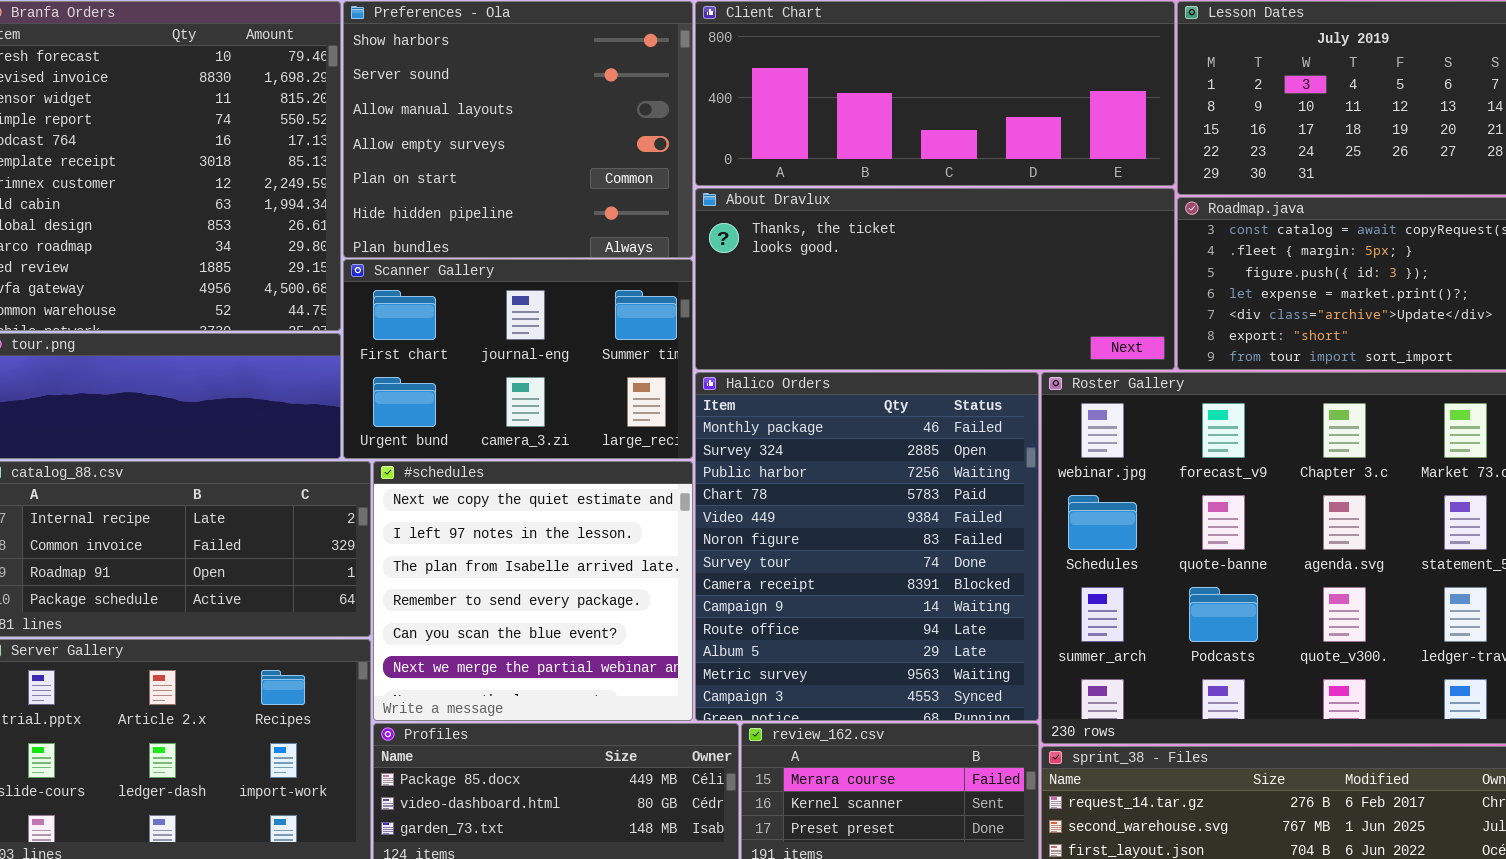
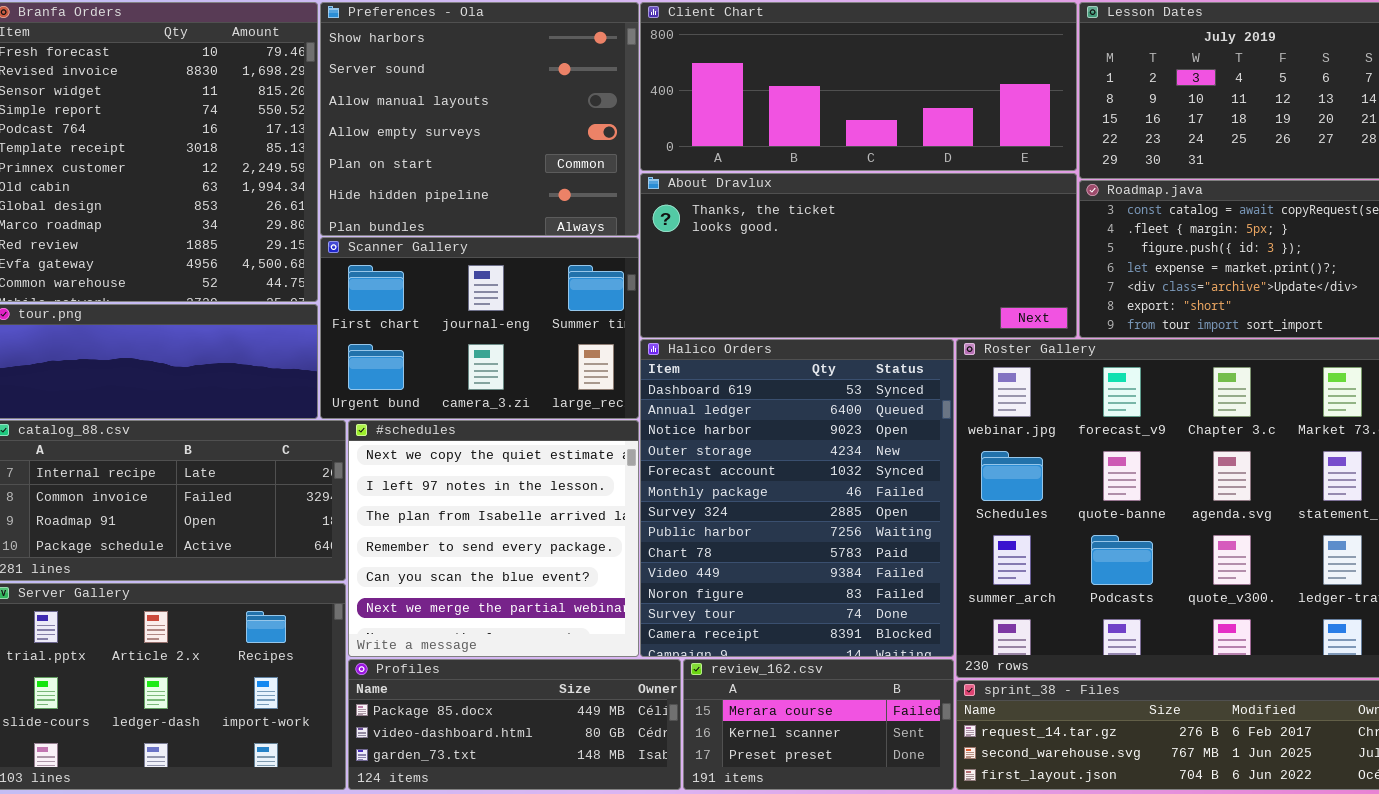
Halico Orders: [695,372,1039,721] -> [640,339,954,657], scrolled up 5 rows

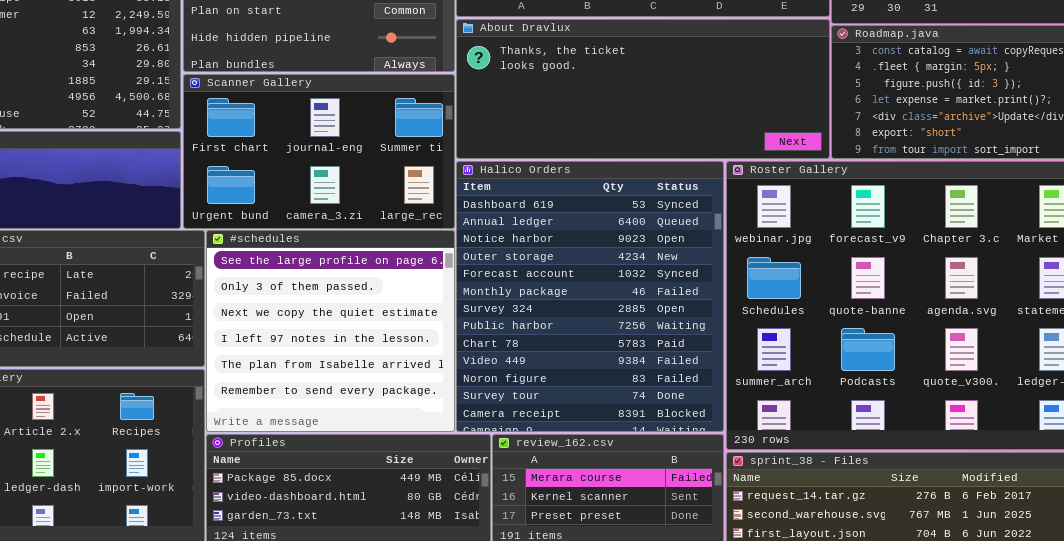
#schedules: [348,420,639,657] -> [206,230,455,432], scrolled up 2 rows

